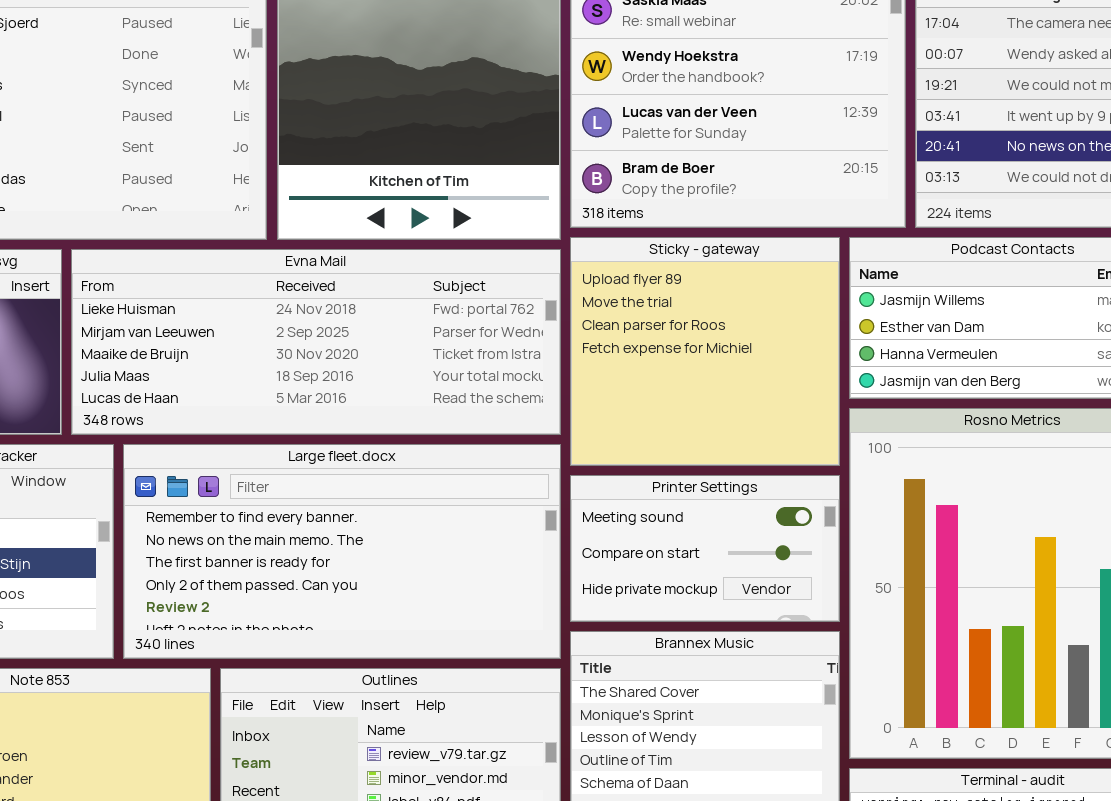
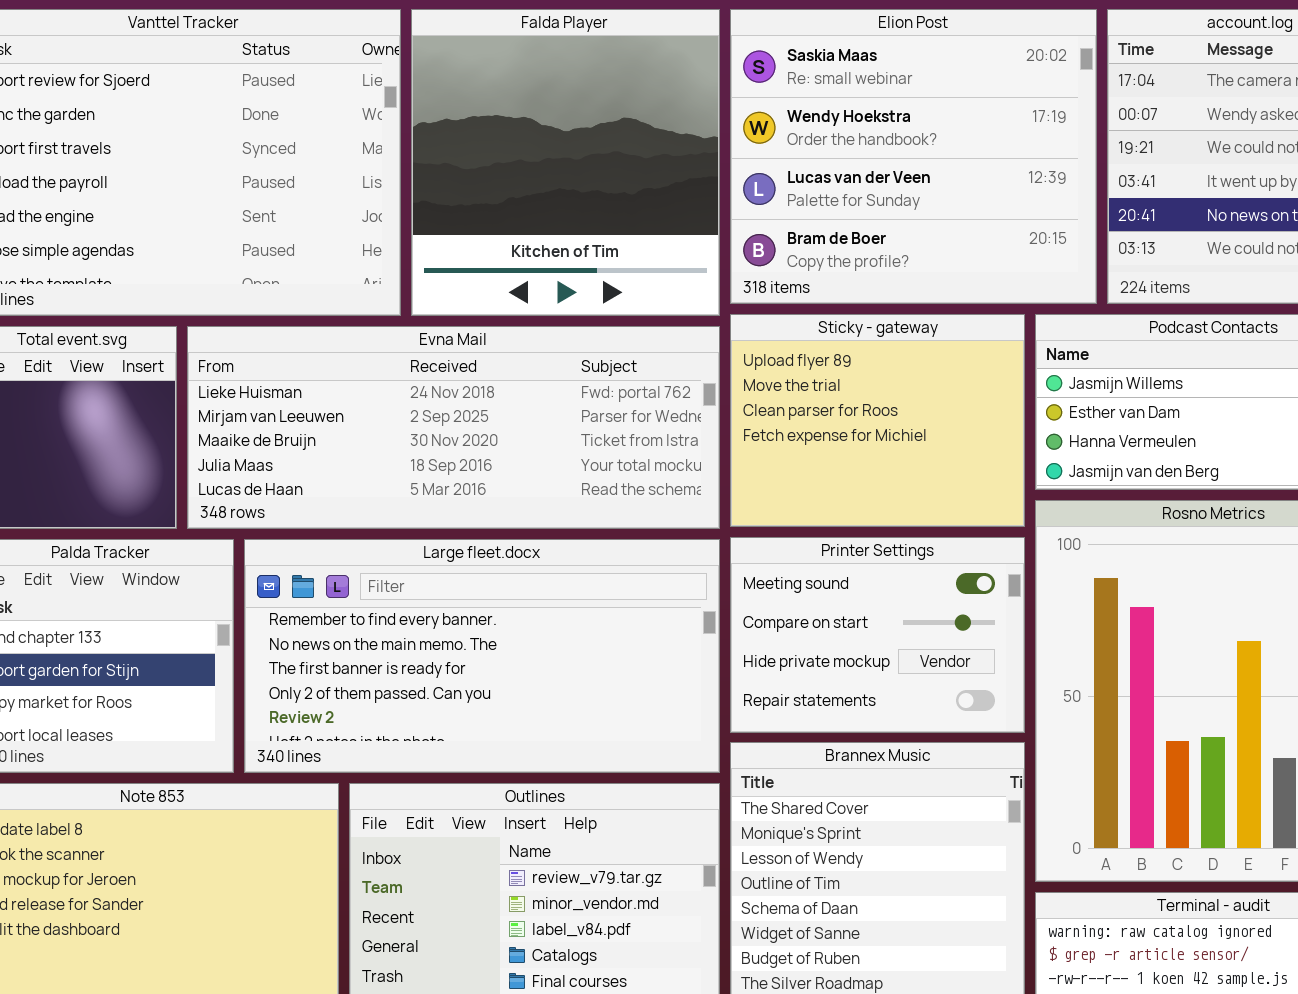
Sticky - gateway: [570,237,840,466] -> [730,314,1025,527], resized
Printer Settings: [570,475,840,622] -> [730,537,1025,733], resized

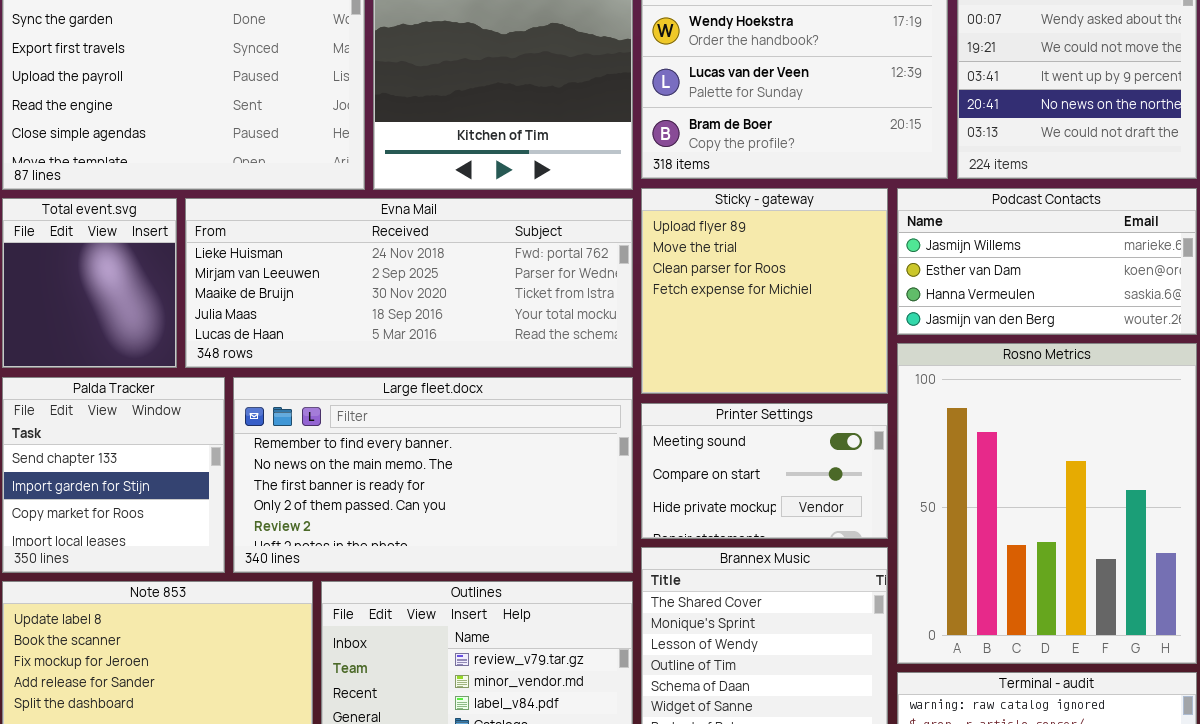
Sticky - gateway: [730,314,1025,527] -> [641,188,888,394], resized
Printer Settings: [730,537,1025,733] -> [641,403,888,539], resized

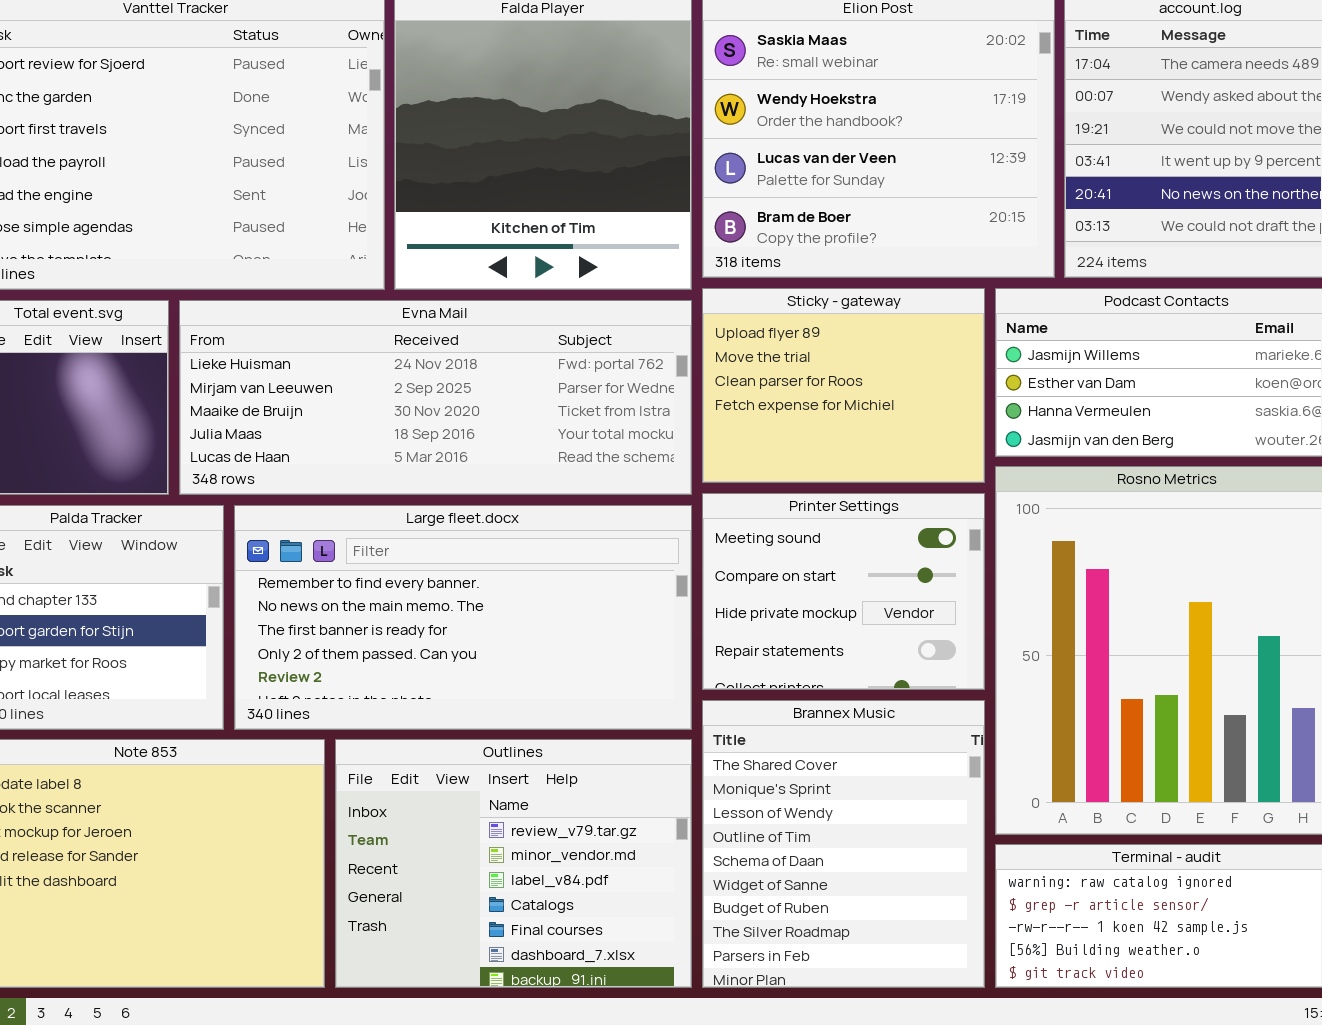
Sticky - gateway: [641,188,888,394] -> [702,288,985,483], resized
Printer Settings: [641,403,888,539] -> [702,493,985,690], resized

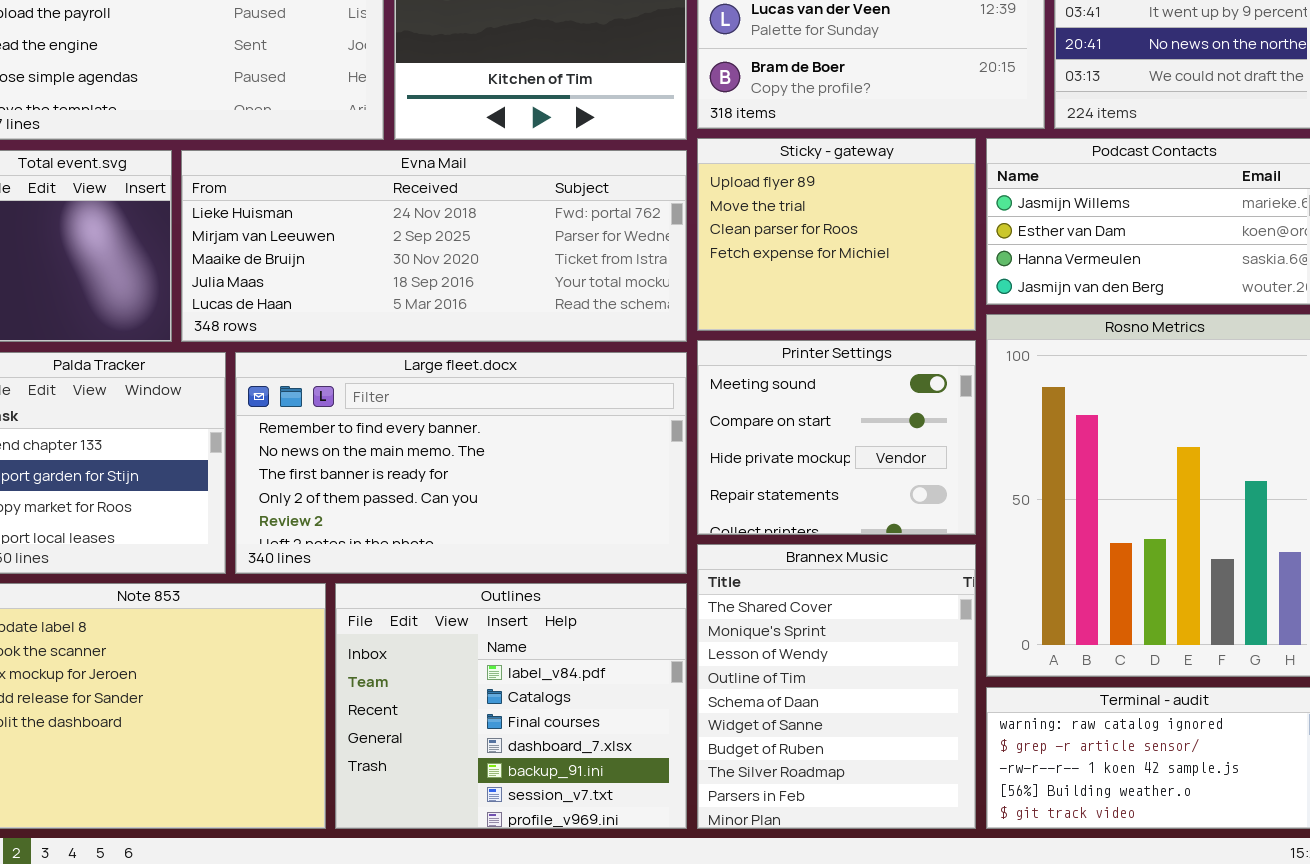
Outlines: [335,739,692,988] -> [335,583,687,829], scrolled down 2 rows

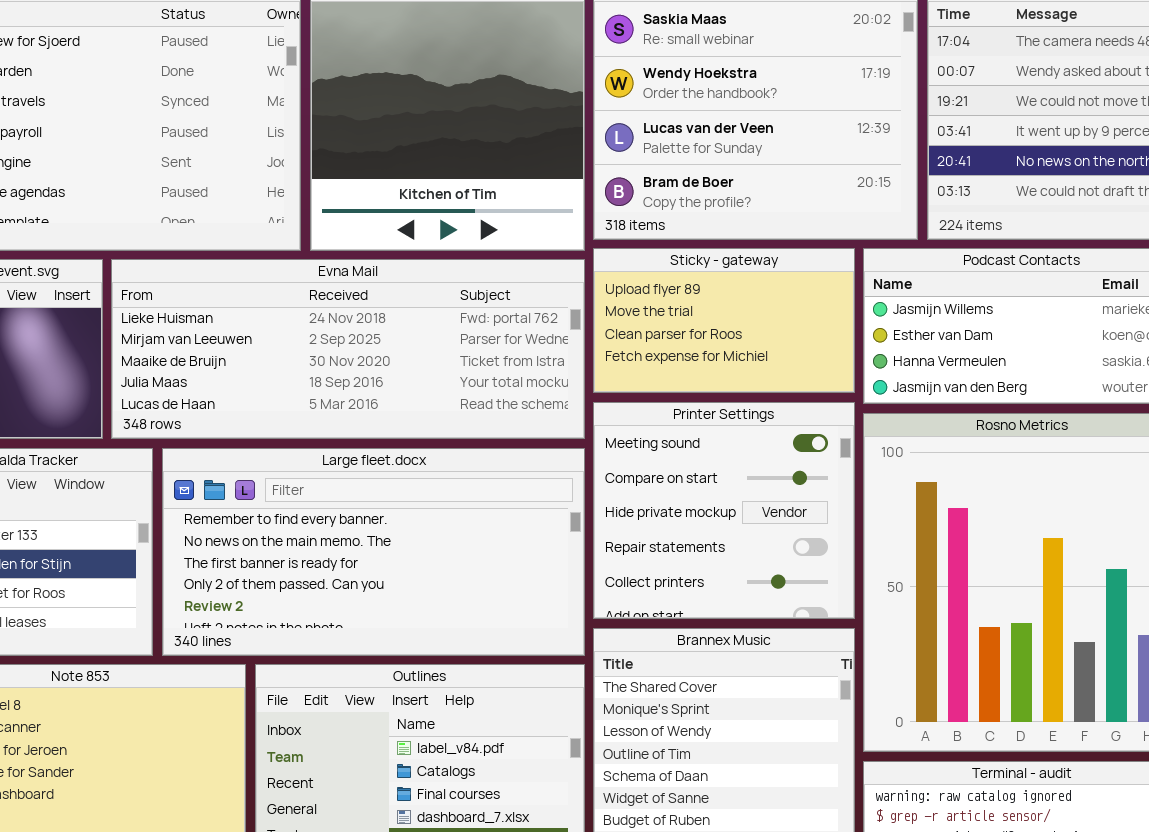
Sticky - gateway: [697,138,976,331] -> [593,248,855,393], resized
Printer Settings: [697,340,976,535] -> [593,402,855,619], resized

